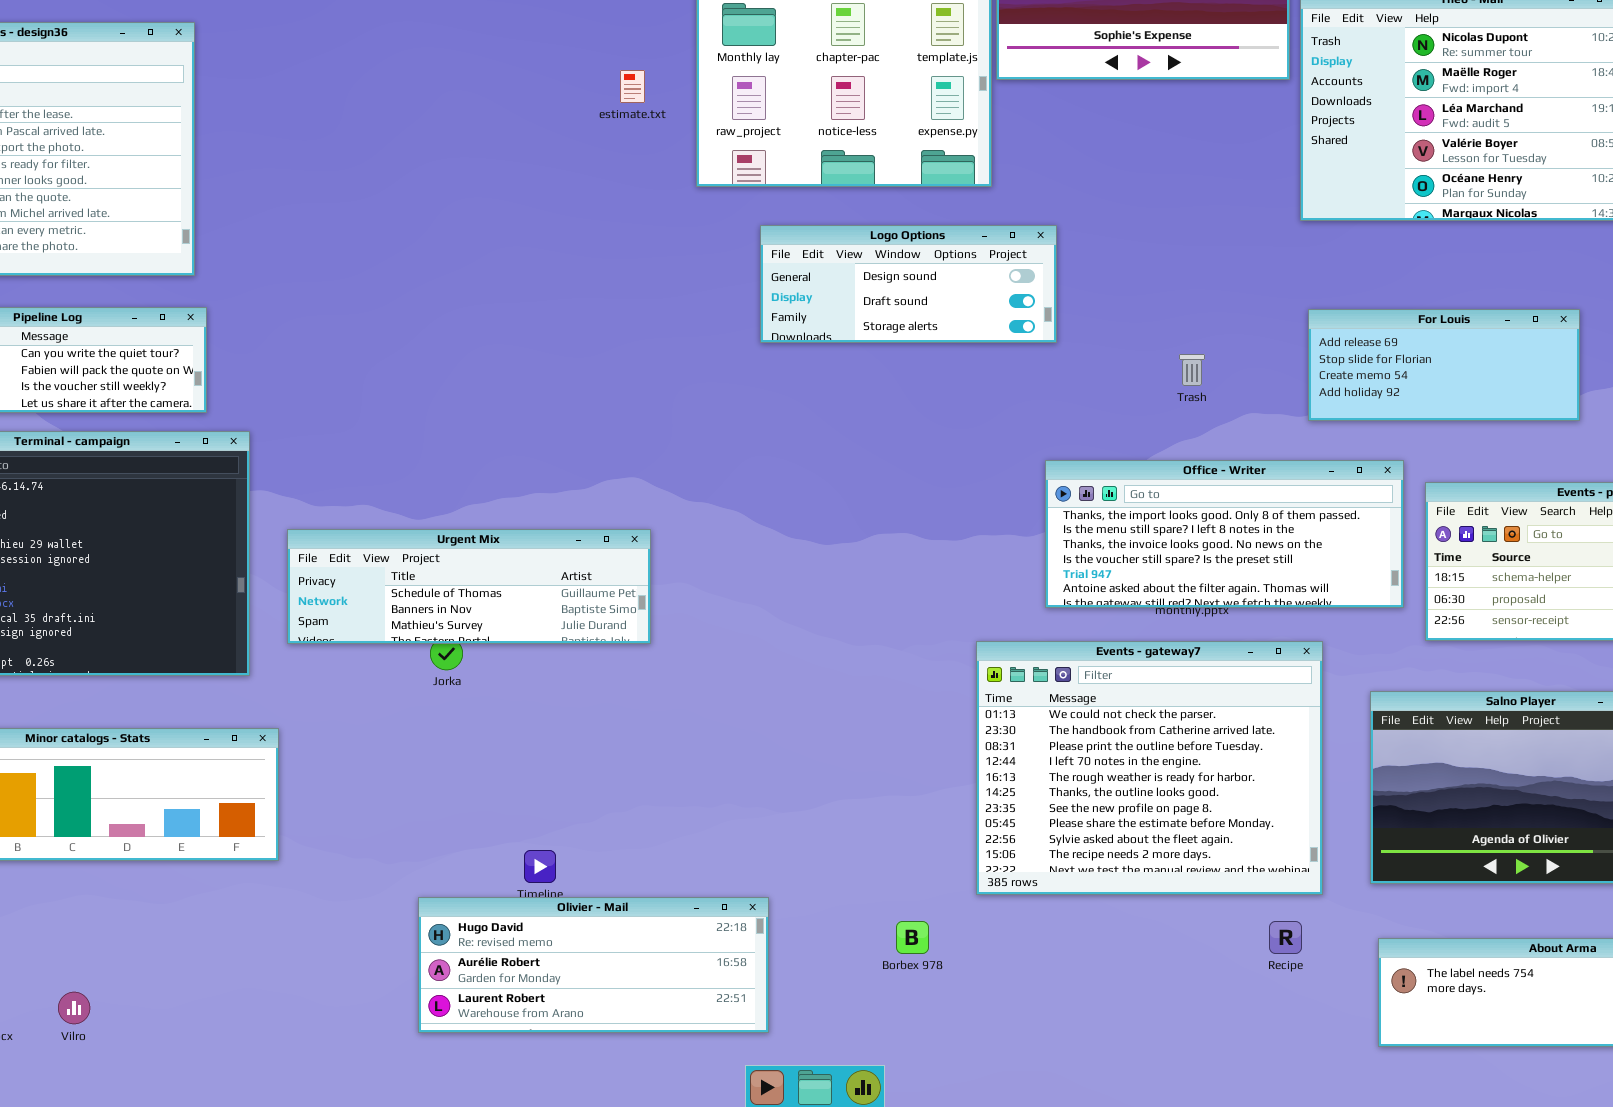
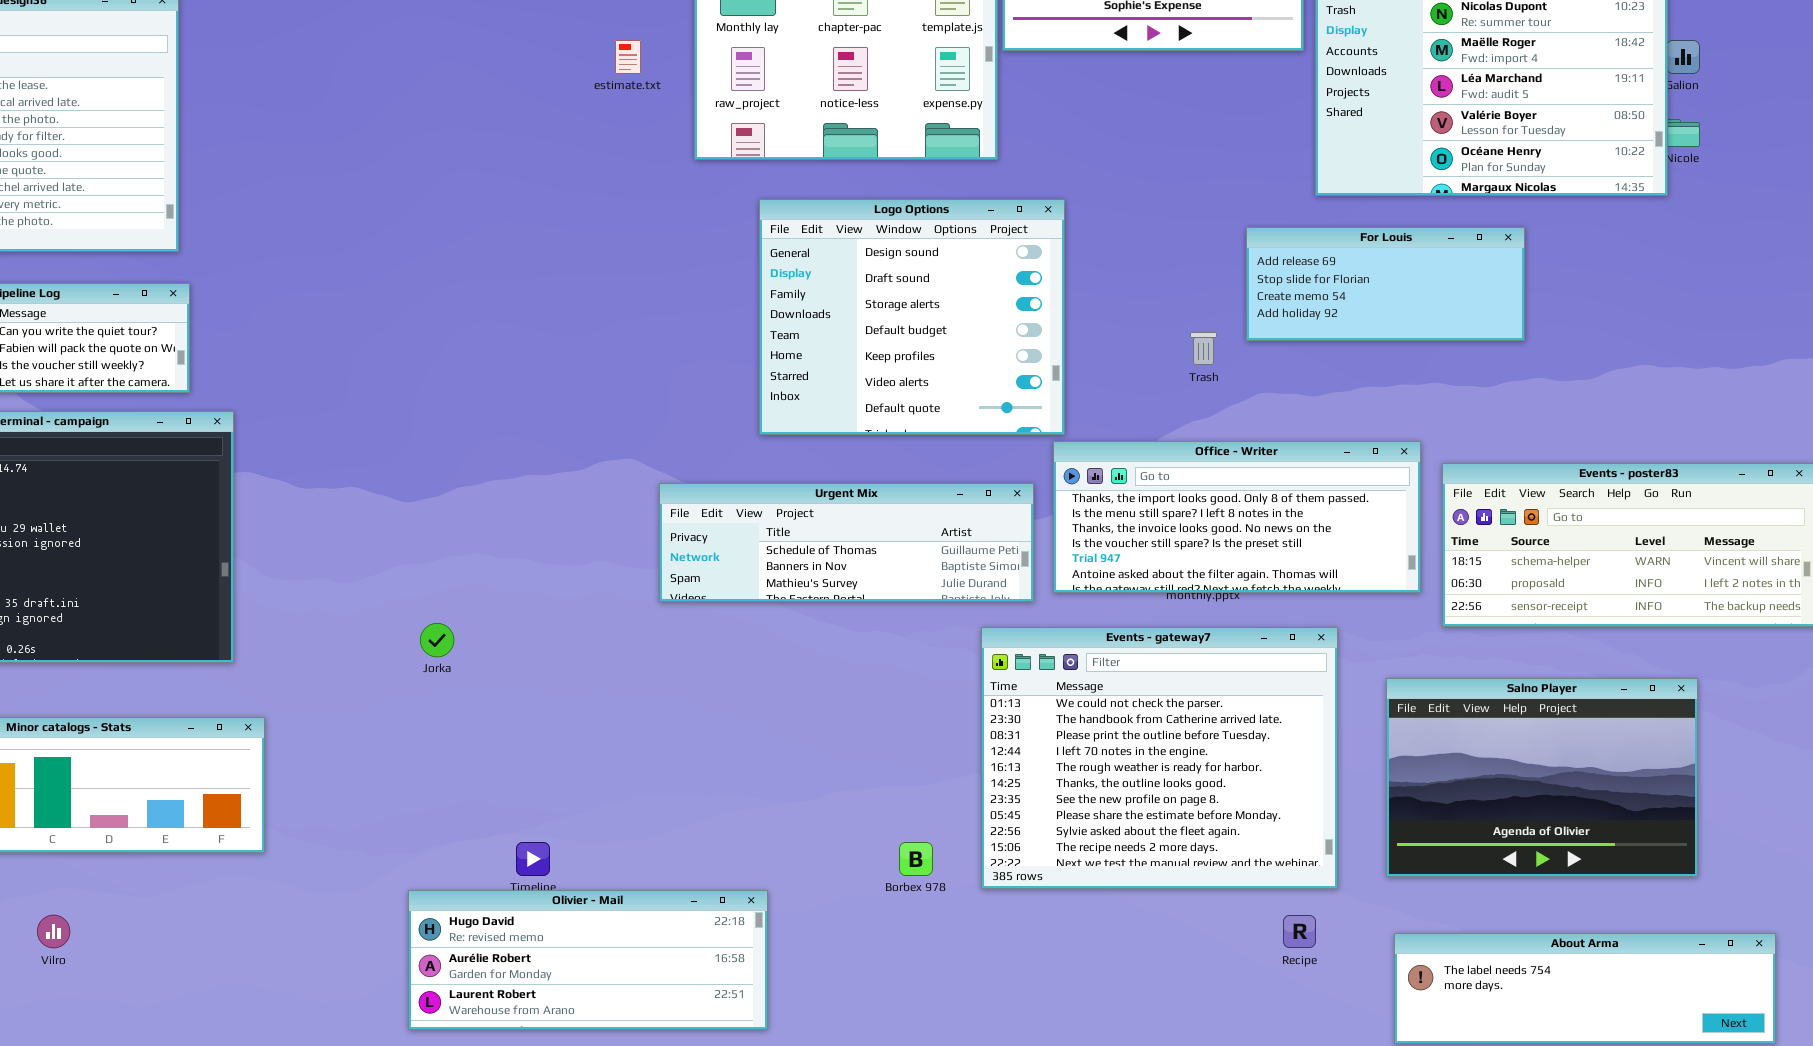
Logo Options: [760,225,1057,343] -> [759,199,1065,435], resized
For Louis: [1308,309,1580,421] -> [1246,227,1525,341], moved
Urgent Mix: [287,529,651,644] -> [659,483,1034,602], moved
Borbex 978: [896,921,929,954] -> [899,842,933,876], moved
Vilro: [58,992,90,1024] -> [37,915,70,948], moved

